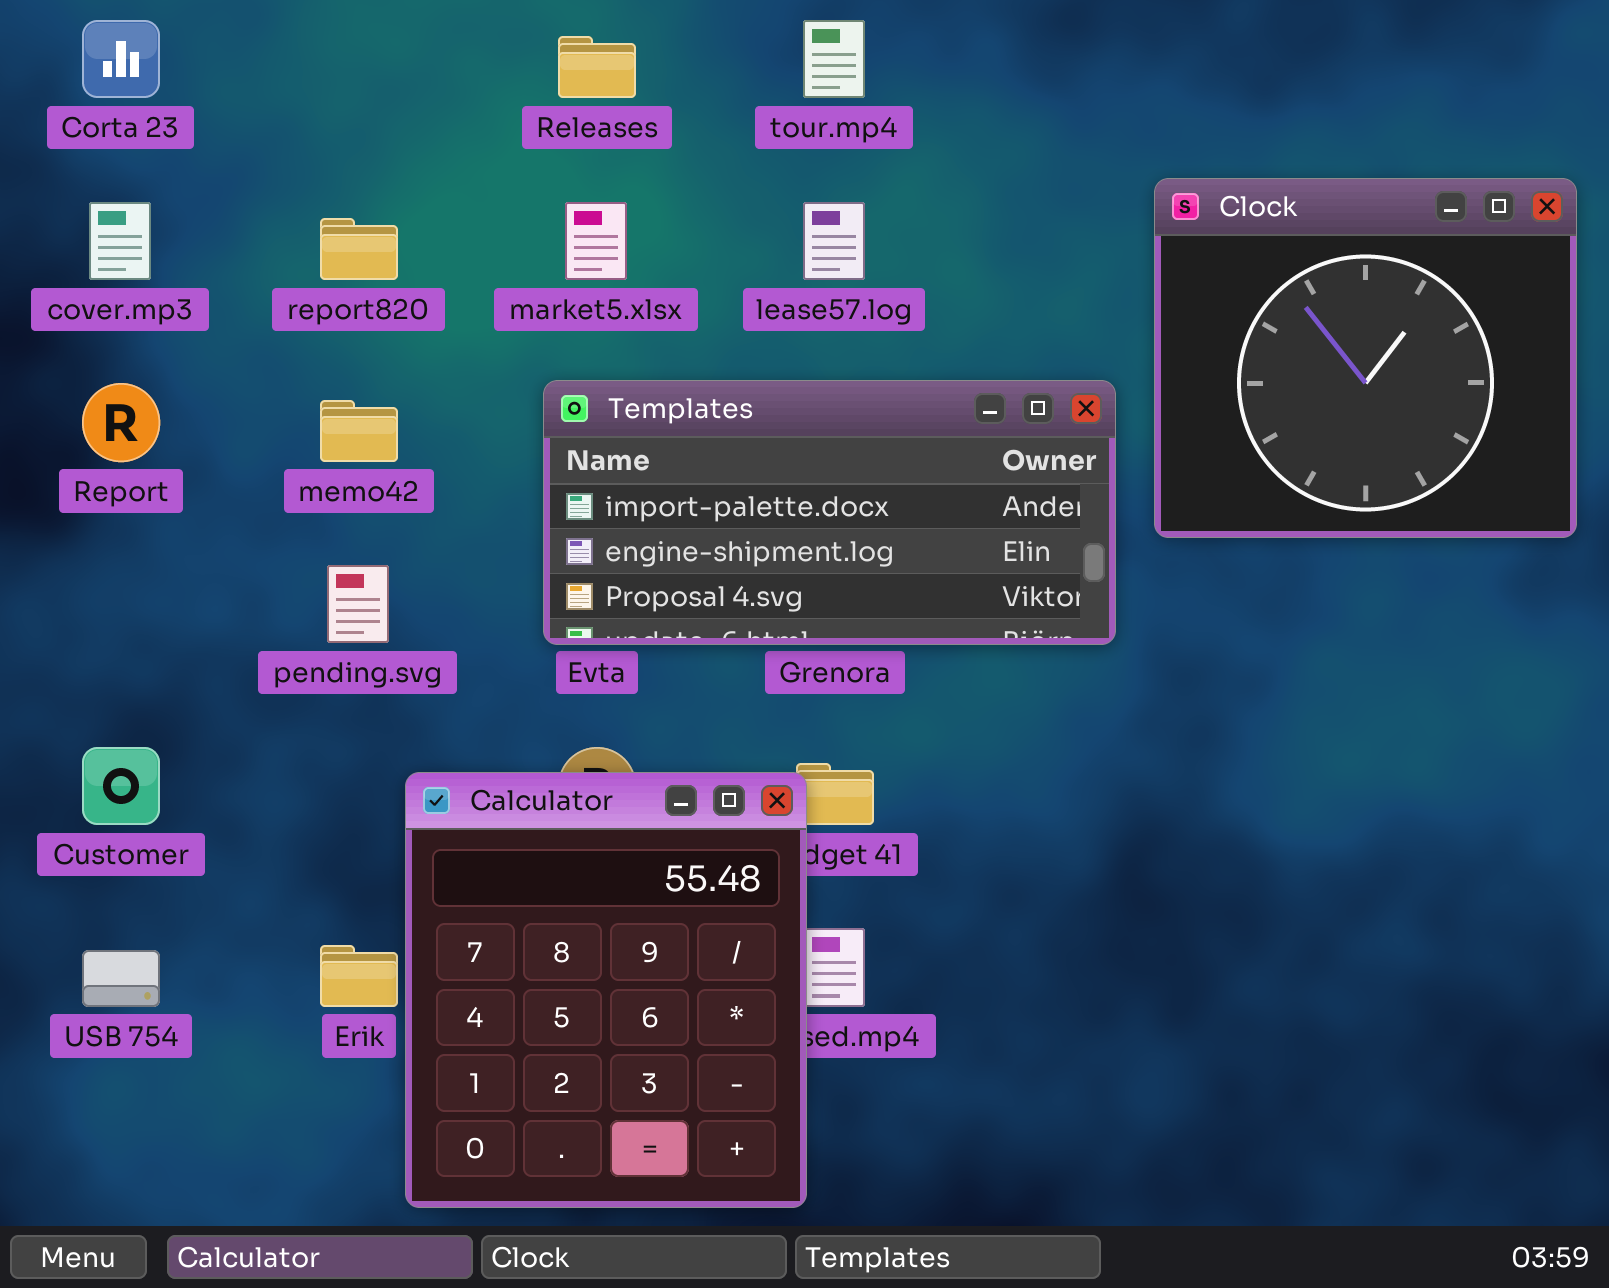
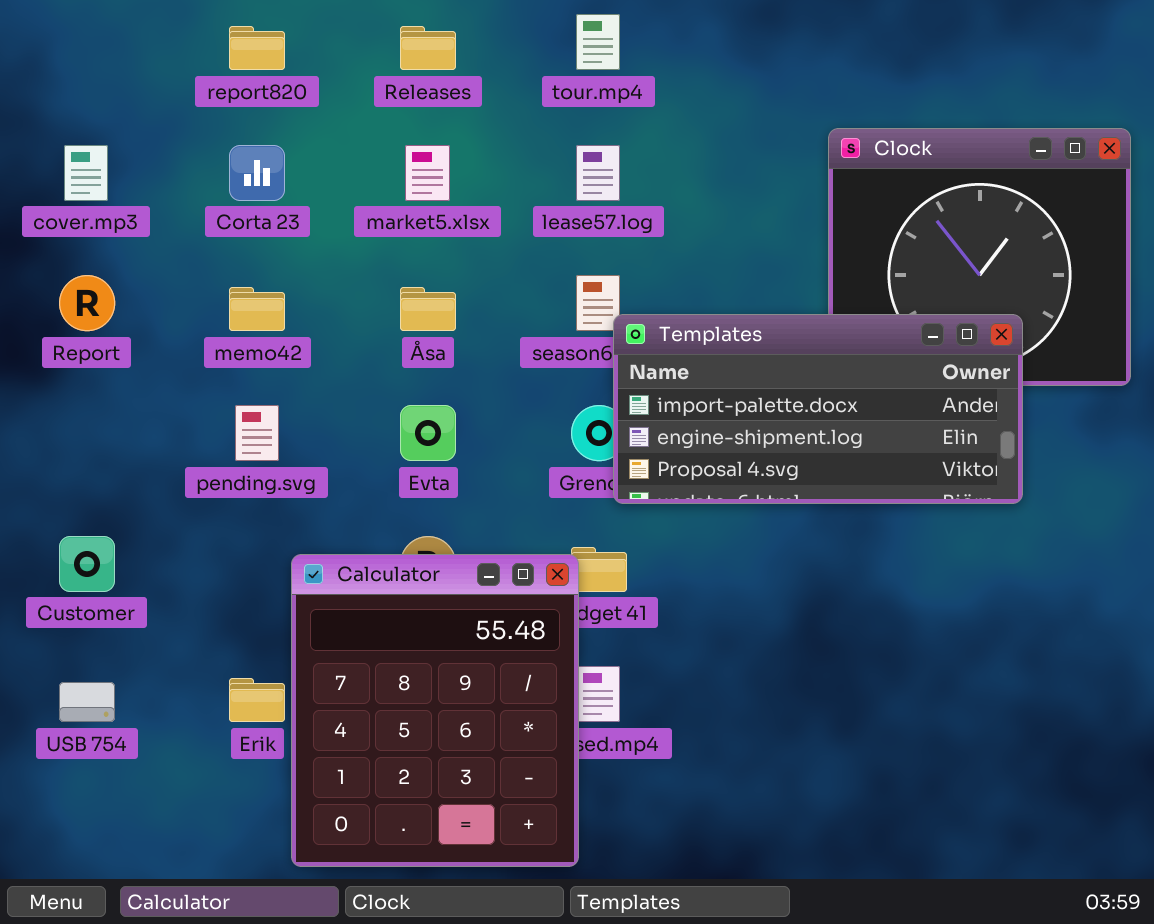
Corta 23: [82,20,160,98] -> [229,145,285,201], moved
report820: [320,218,398,280] -> [229,26,285,70], moved
Templates: [543,380,1116,645] -> [613,314,1023,504], moved

